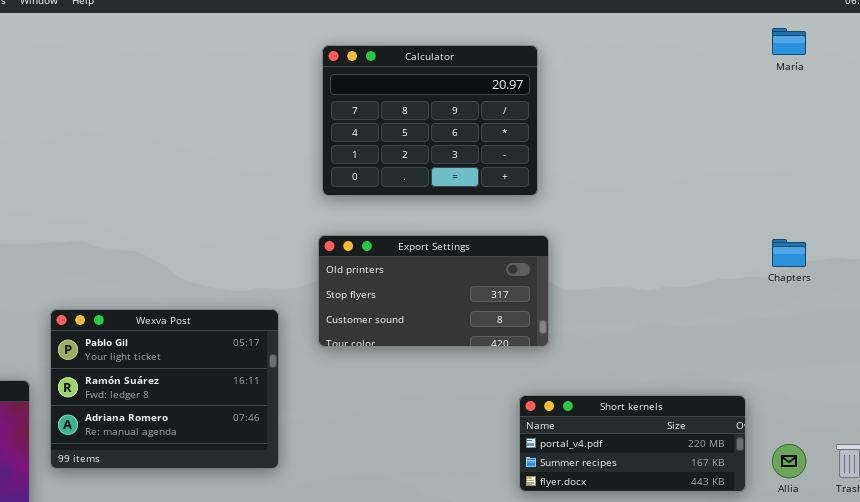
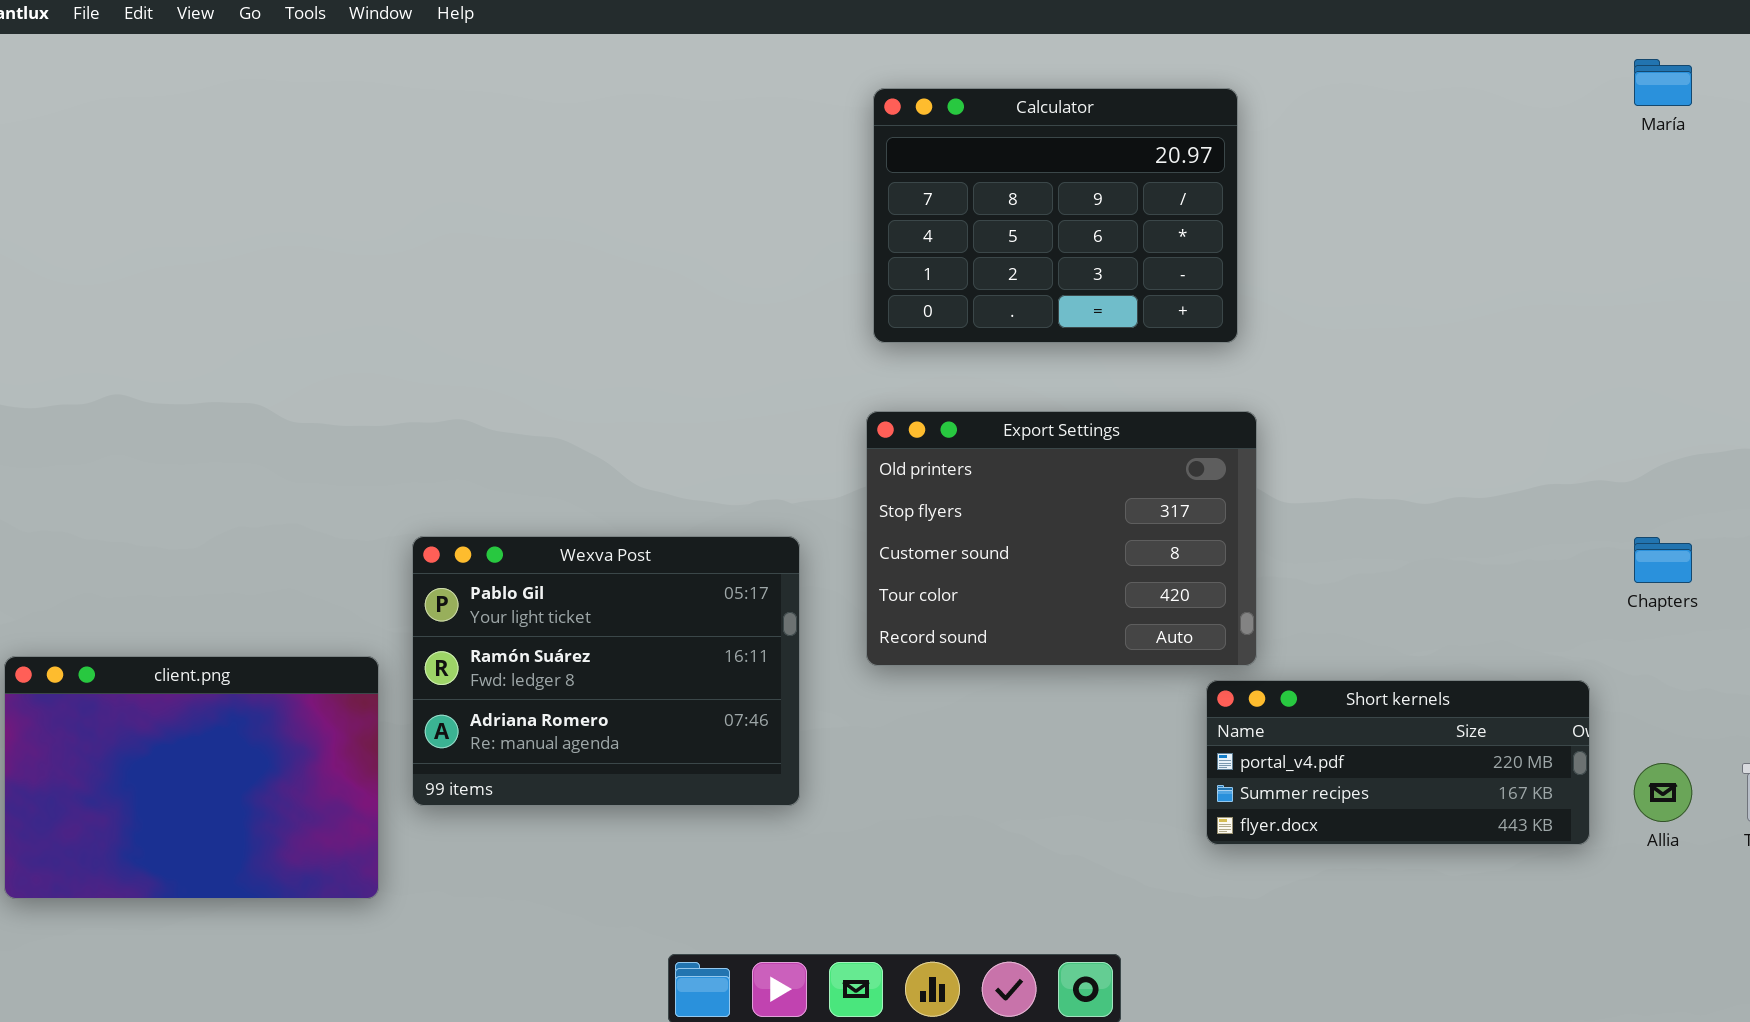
Export Settings: [318,235,549,347] -> [866,411,1257,666], resized
Chapters: [772,239,806,267] -> [1634,537,1692,583], moved

